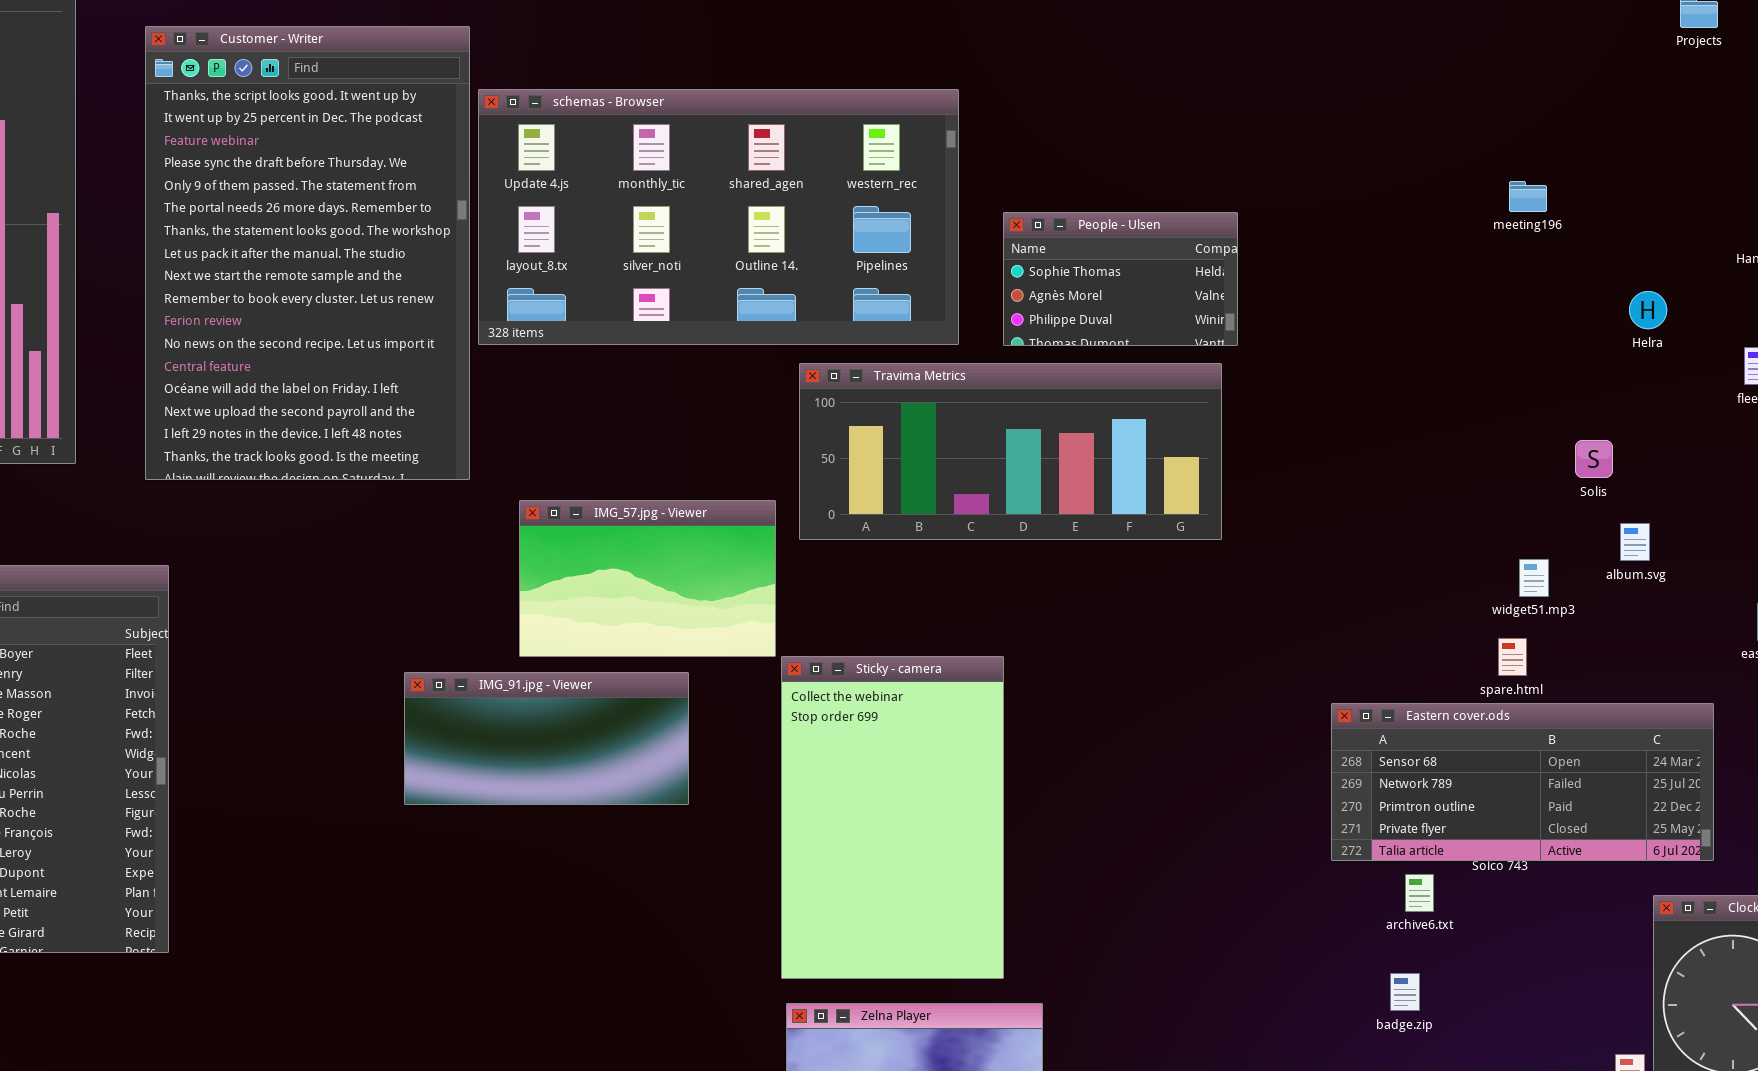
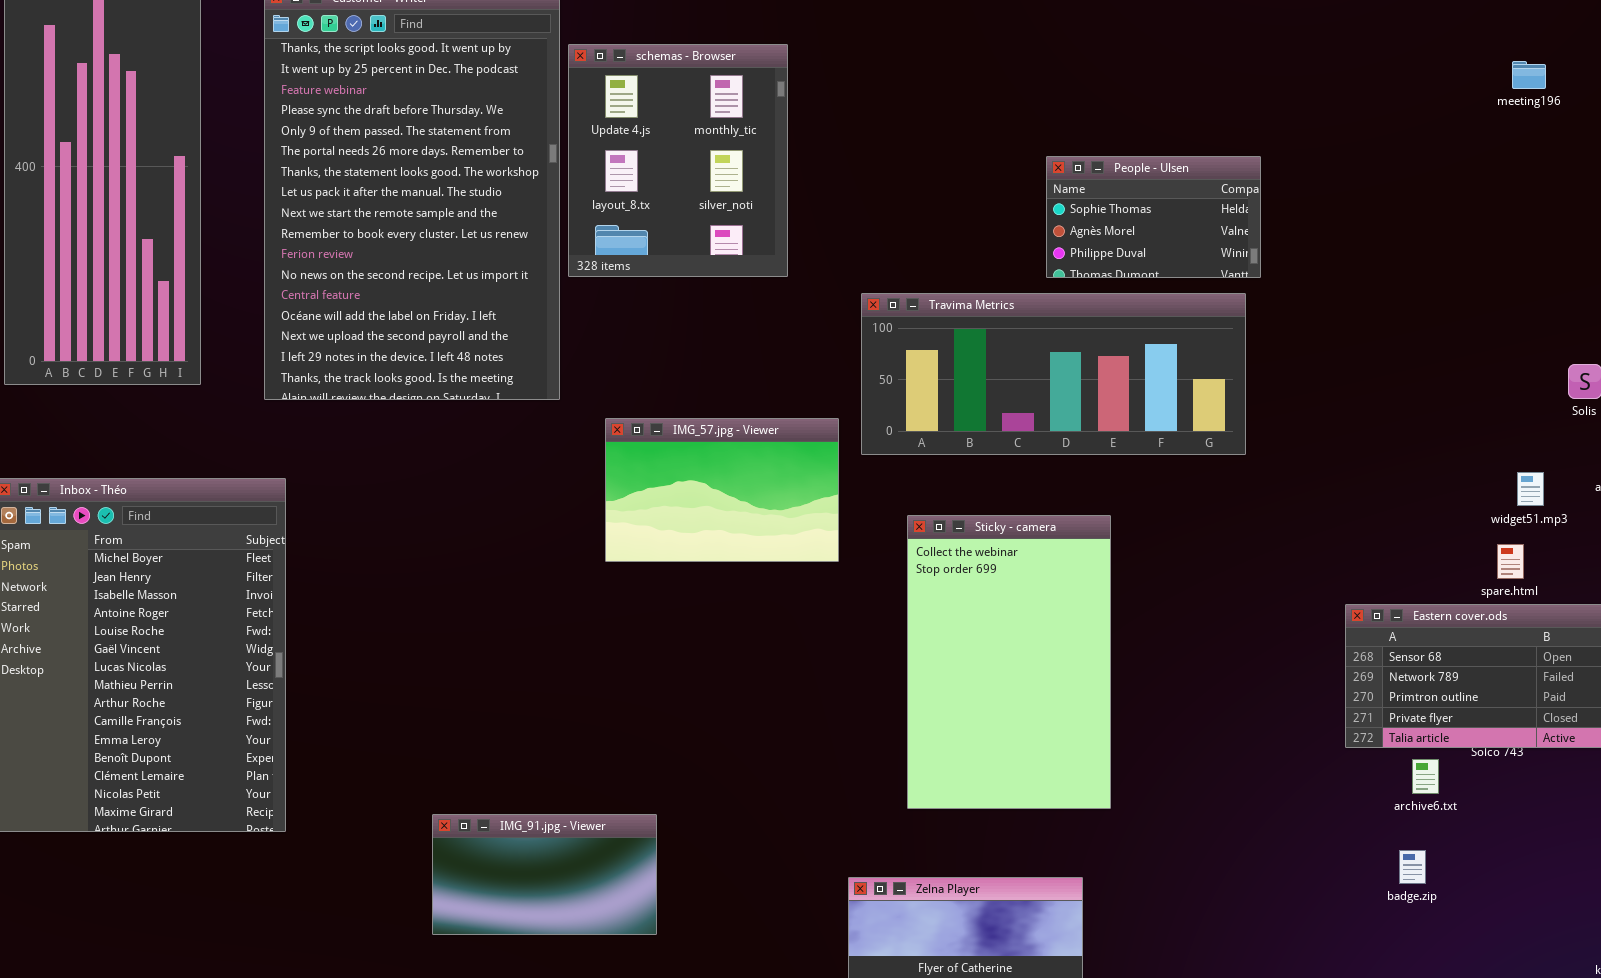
schemas - Browser: [478,89,959,345] -> [568,44,788,277], resized
meeting196: [1509,181,1547,212] -> [1512,61,1546,89], moved
Sticky - camera: [781,656,1004,979] -> [907,515,1111,809], moved
IMG_91.jpg - Viewer: [404,672,689,805] -> [432,814,657,935], moved, resized

